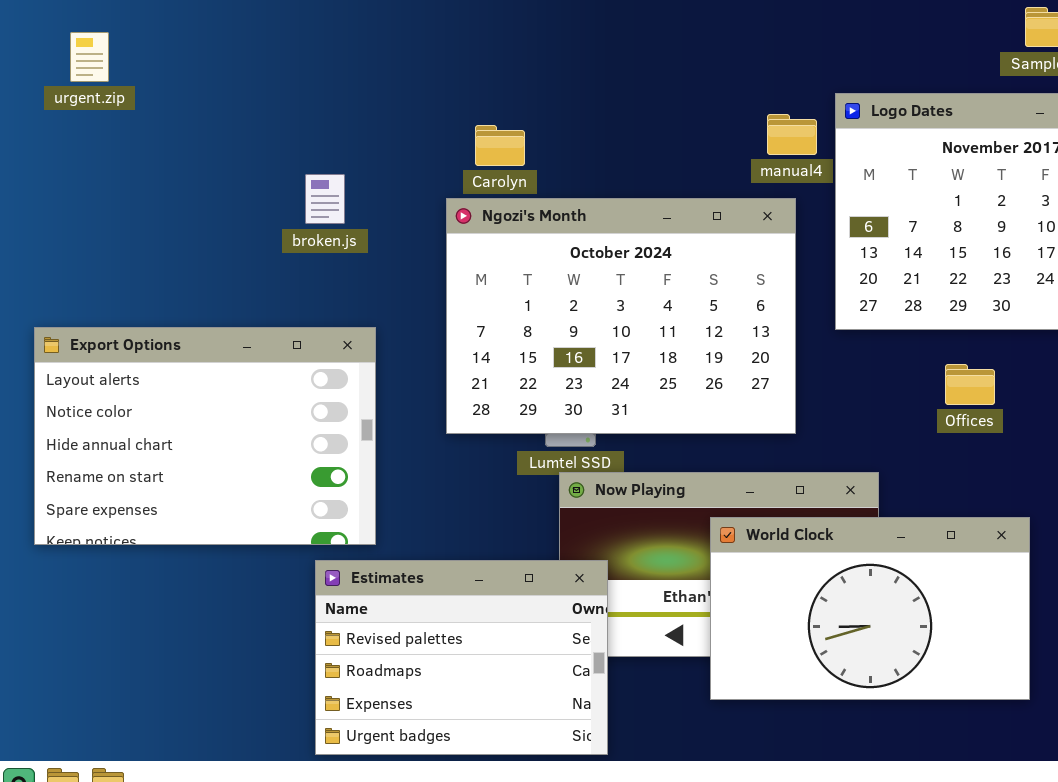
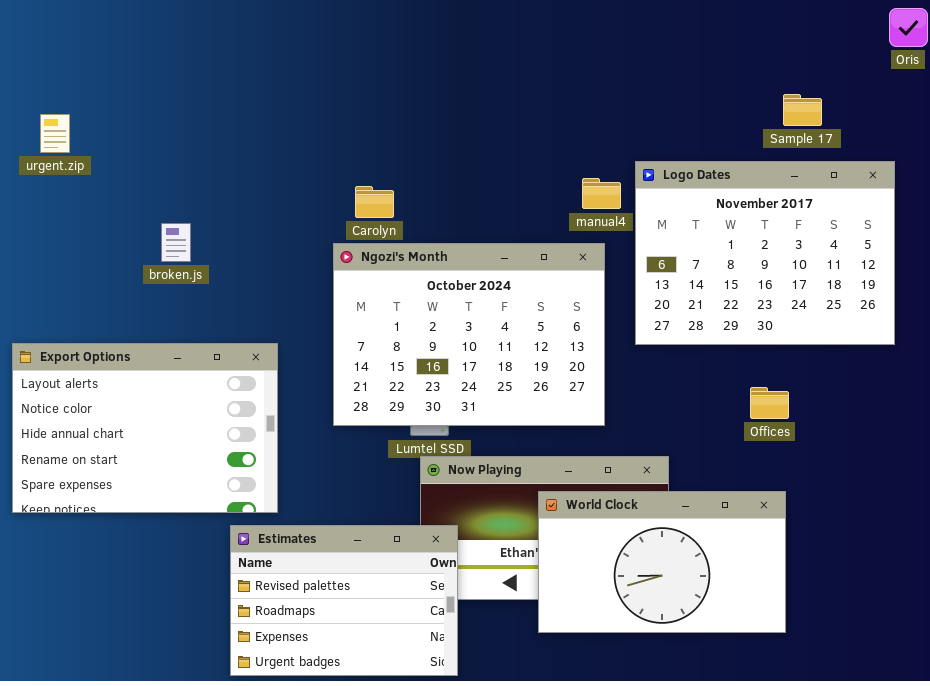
broken.js: [305,174,345,224] -> [161,223,191,262], moved
Offices: [945,364,995,405] -> [750,387,789,419], moved

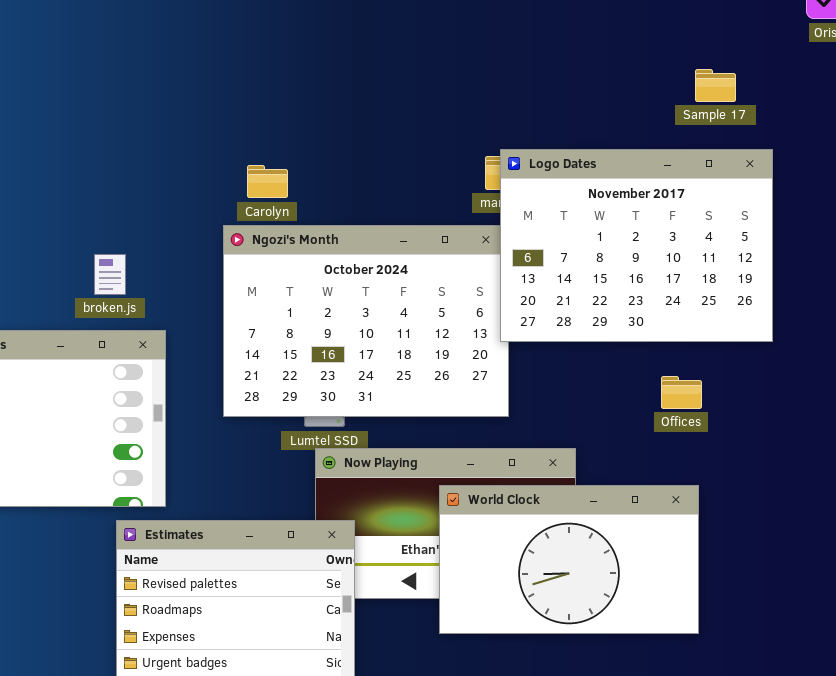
Logo Dates: [635,161,895,345] -> [500,149,773,342], moved
broken.js: [161,223,191,262] -> [94,254,126,295], moved

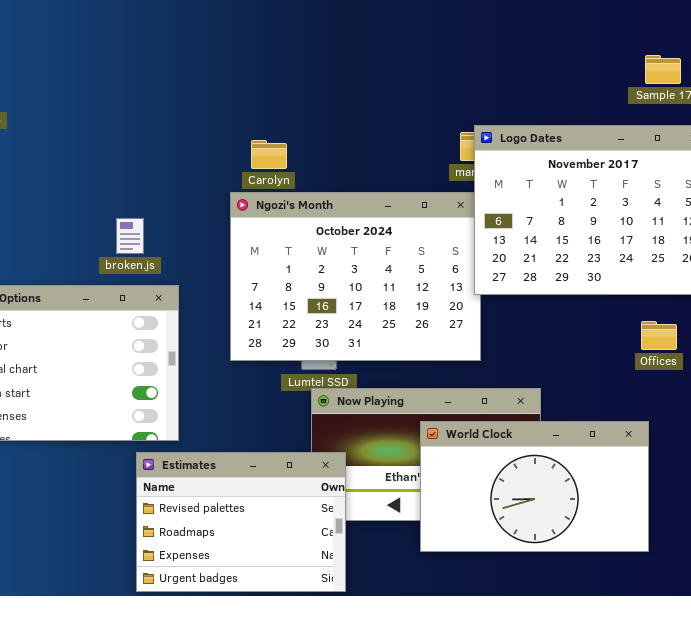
Offices: [661,376,702,409] -> [641,321,677,350], moved

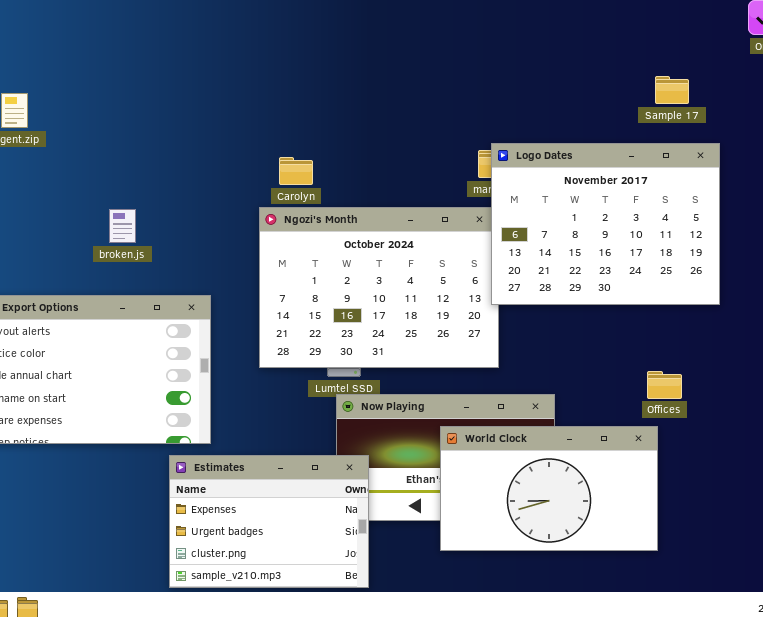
broken.js: [116,218,144,254] -> [109,209,136,243], moved
Offices: [641,321,677,350] -> [647,371,682,399], moved
Estimates: [136,452,346,592] -> [169,455,369,588], scrolled down 2 rows

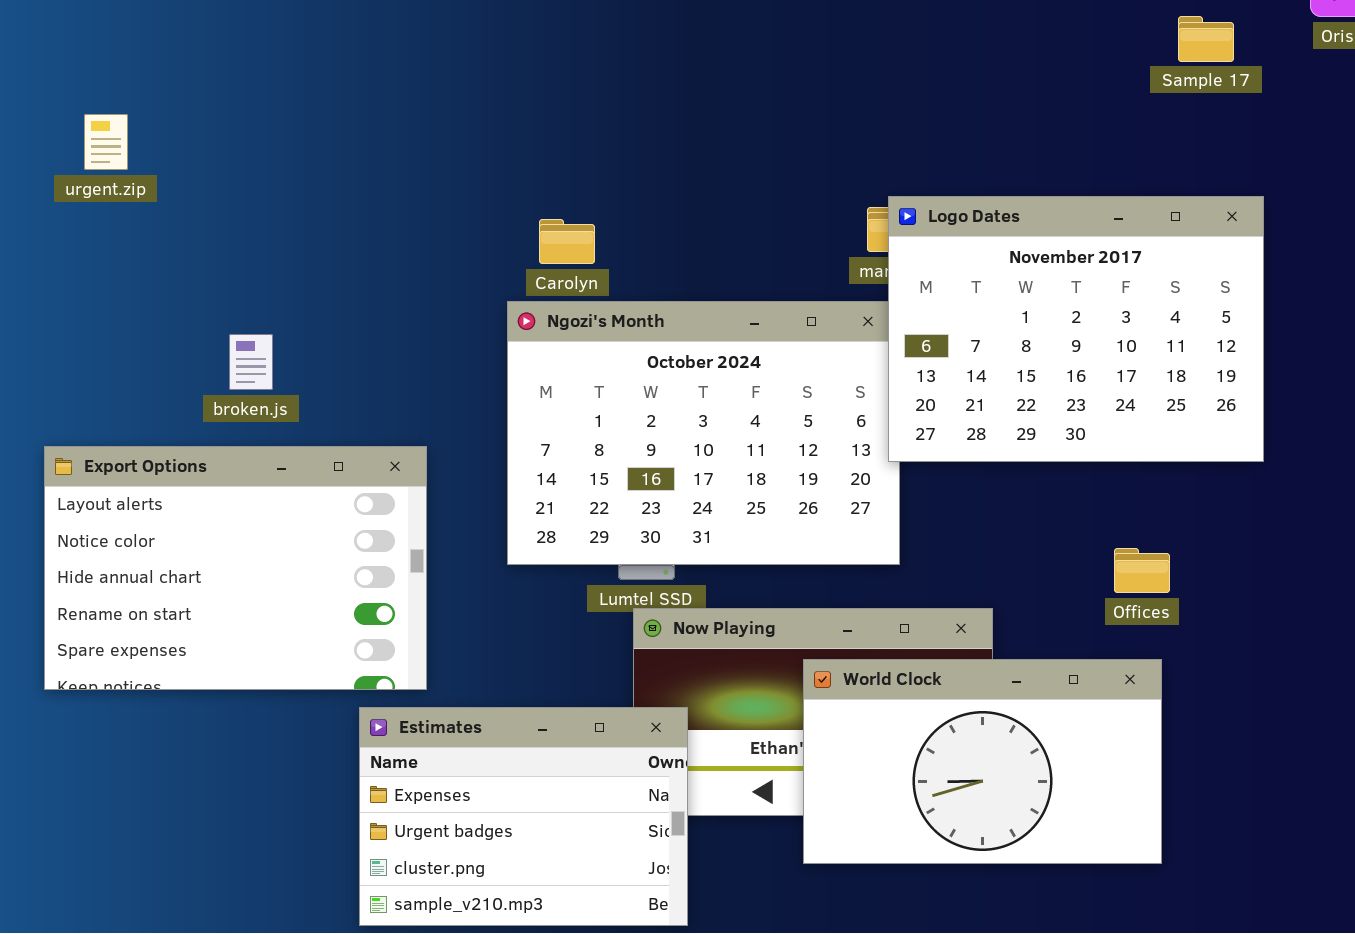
Sample 17: [655,76,689,104] -> [1178,16,1234,62], moved
broken.js: [109,209,136,243] -> [229,334,273,390], moved
Offices: [647,371,682,399] -> [1114,548,1170,593], moved

